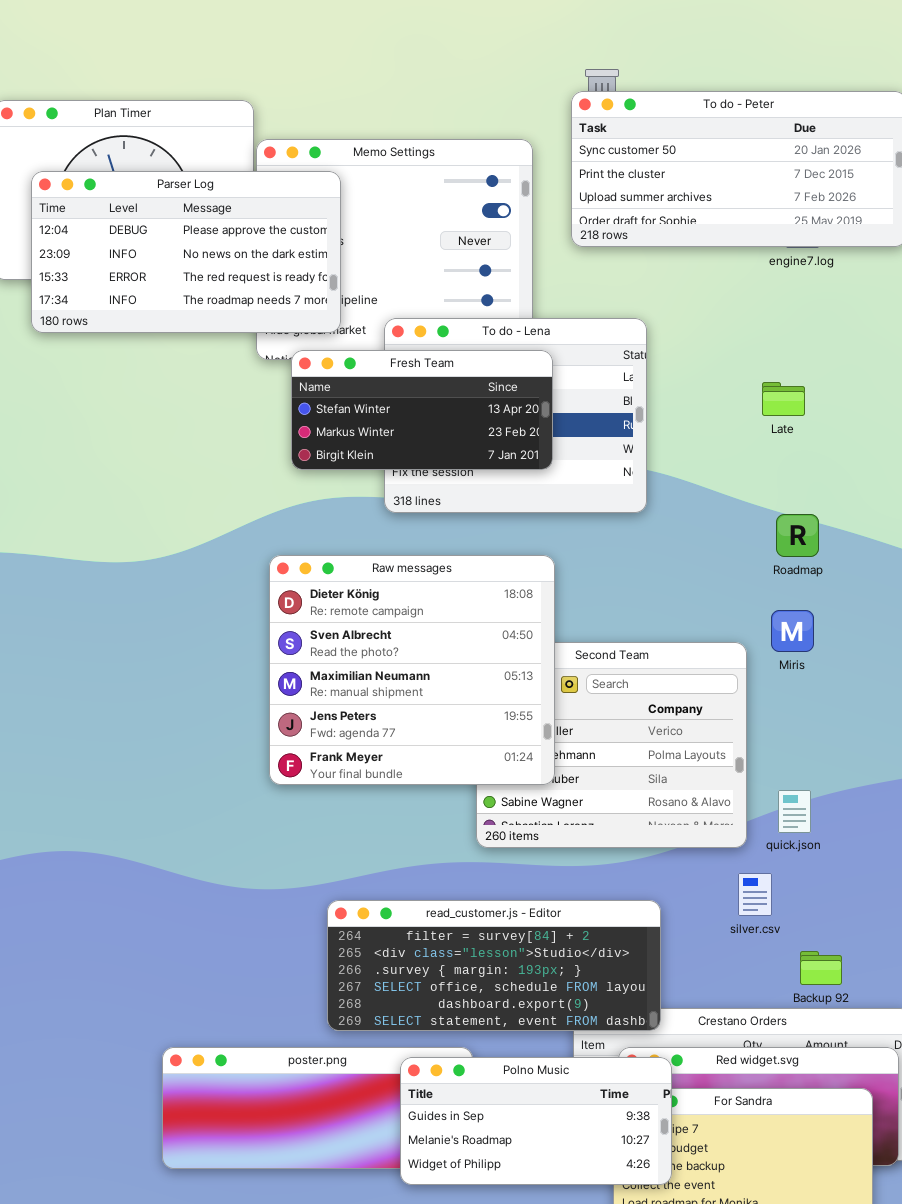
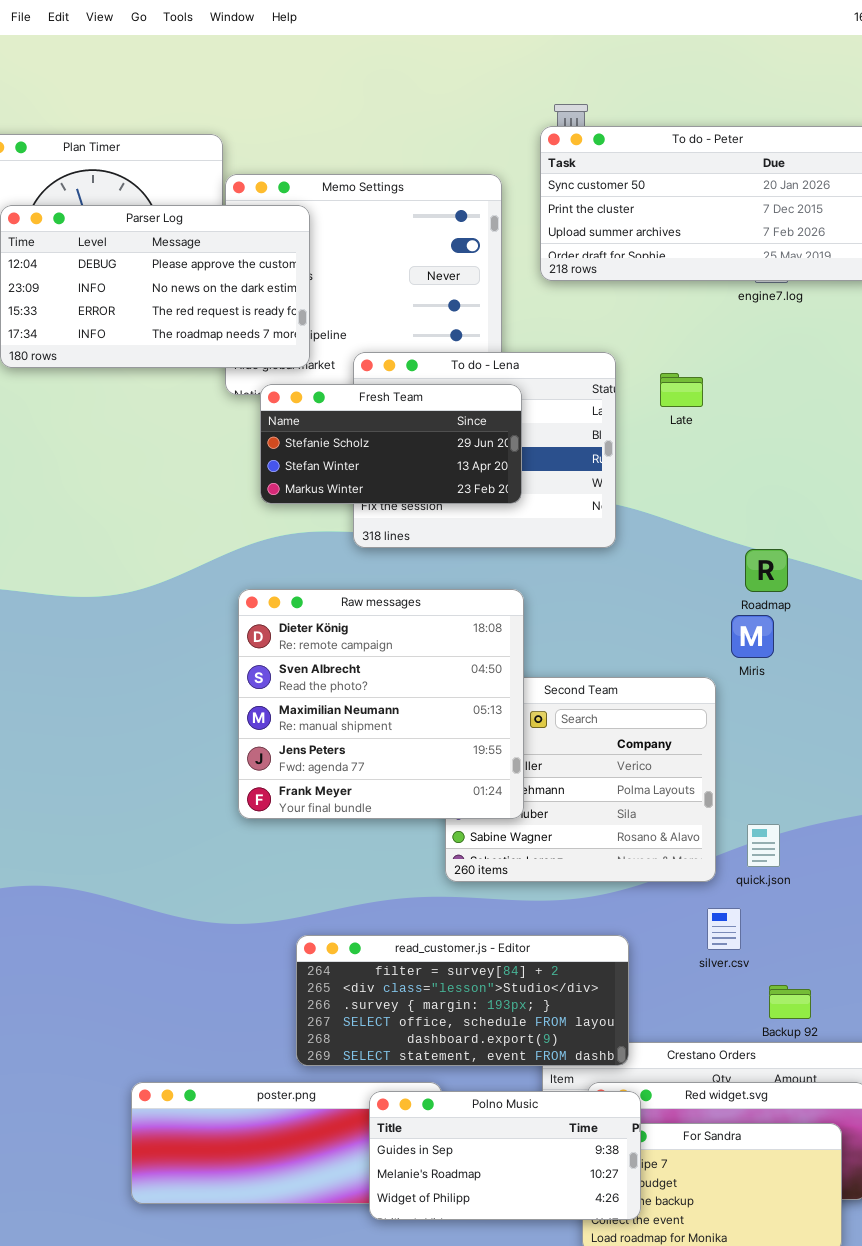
Fresh Team: [291,350,553,470] -> [260,384,522,504], scrolled up 1 row
Late: [762,382,805,416] -> [660,373,703,407], moved
Miris: [771,610,814,652] -> [731,615,774,658], moved

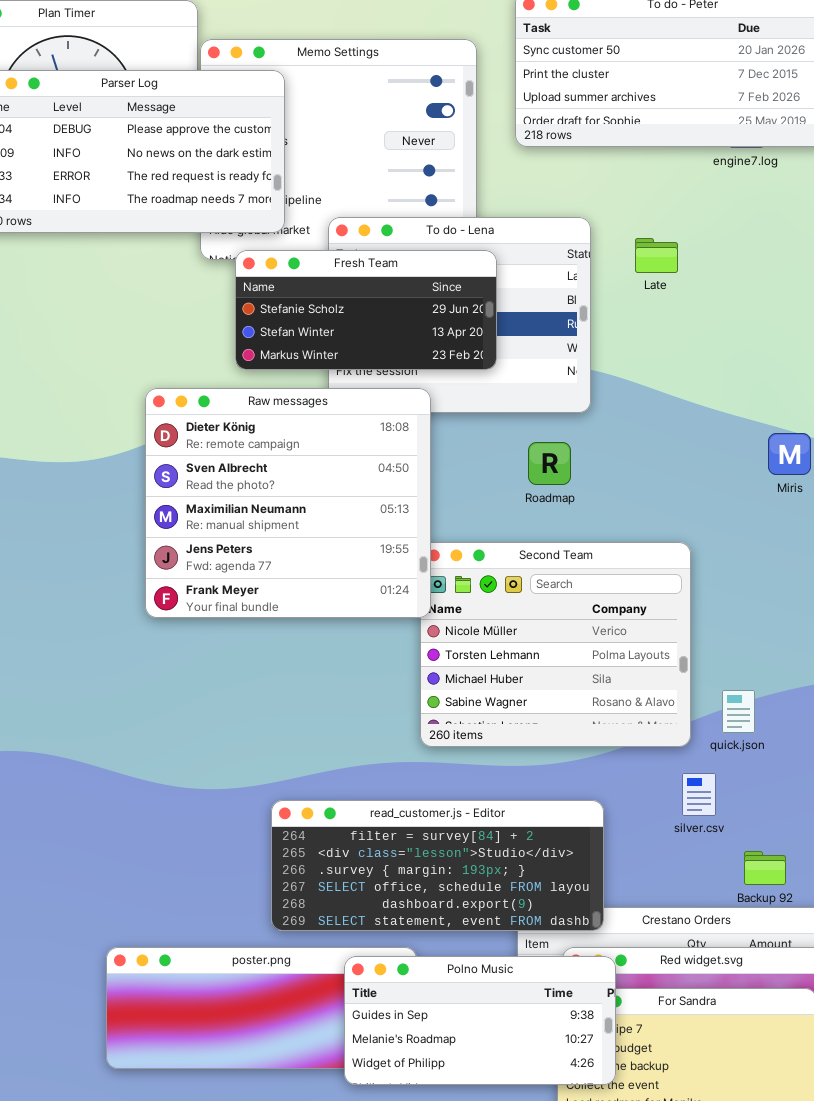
Roadmap: [745,549,788,592] -> [528,442,571,485], moved
Raw messages: [238,589,524,819] -> [145,388,431,618], moved
Miris: [731,615,774,658] -> [768,433,811,475], moved

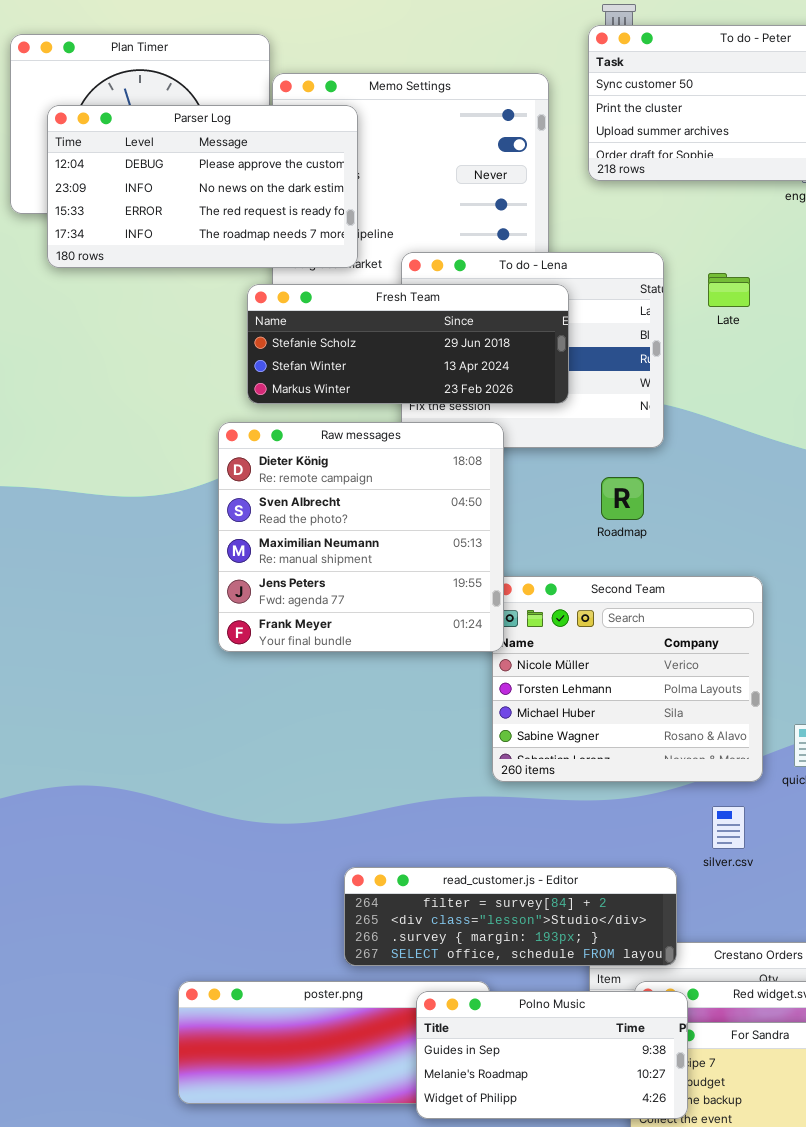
Fresh Team: [235,250,497,370] -> [247,284,569,404], resized
silver.csv: [682,773,716,816] -> [712,806,745,849], moved
read_customer.js - Editor: [271,800,604,931] -> [344,867,677,966], resized

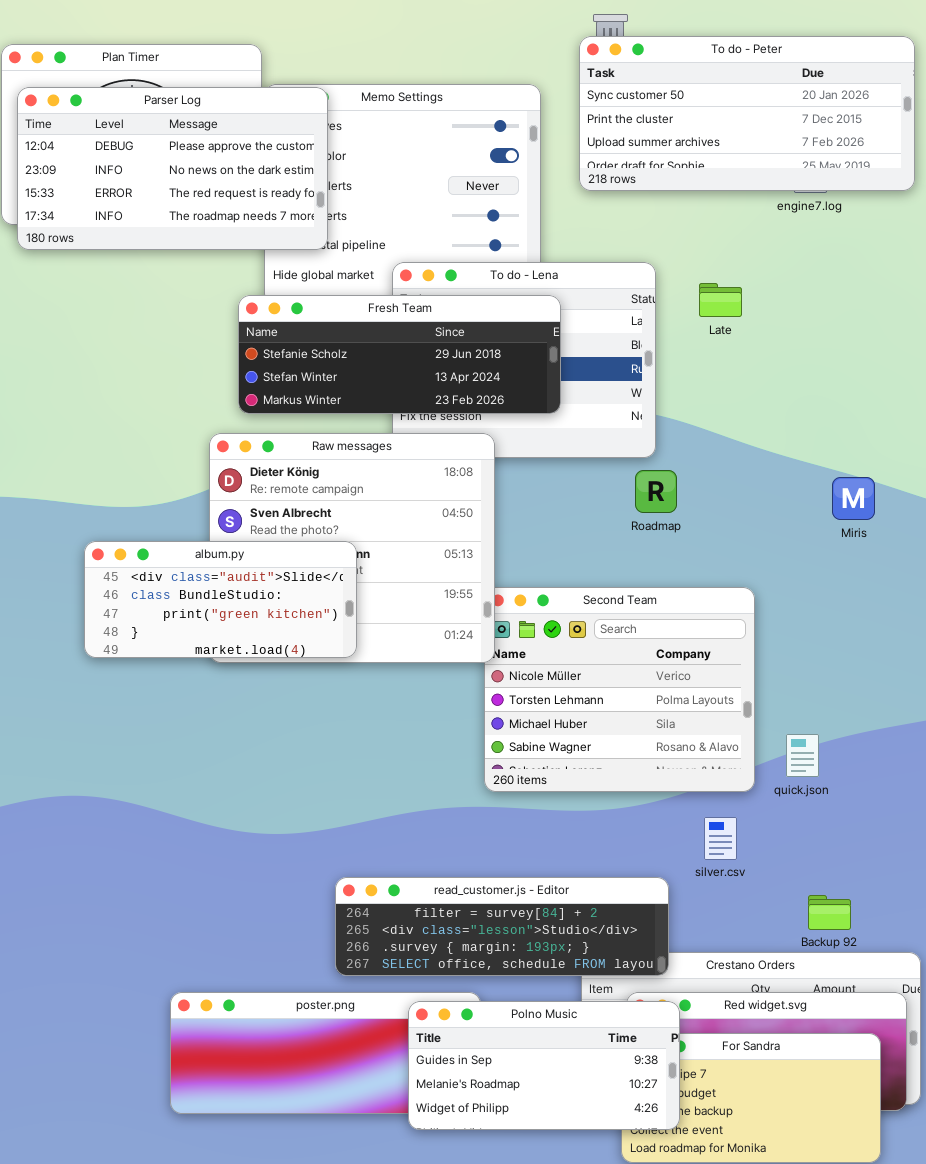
Parser Log: [47,105,358,268] -> [17,87,328,250], moved
Roadmap: [601,477,644,520] -> [635,470,677,513], moved
album.py: none -> [84,541,357,658], opened

